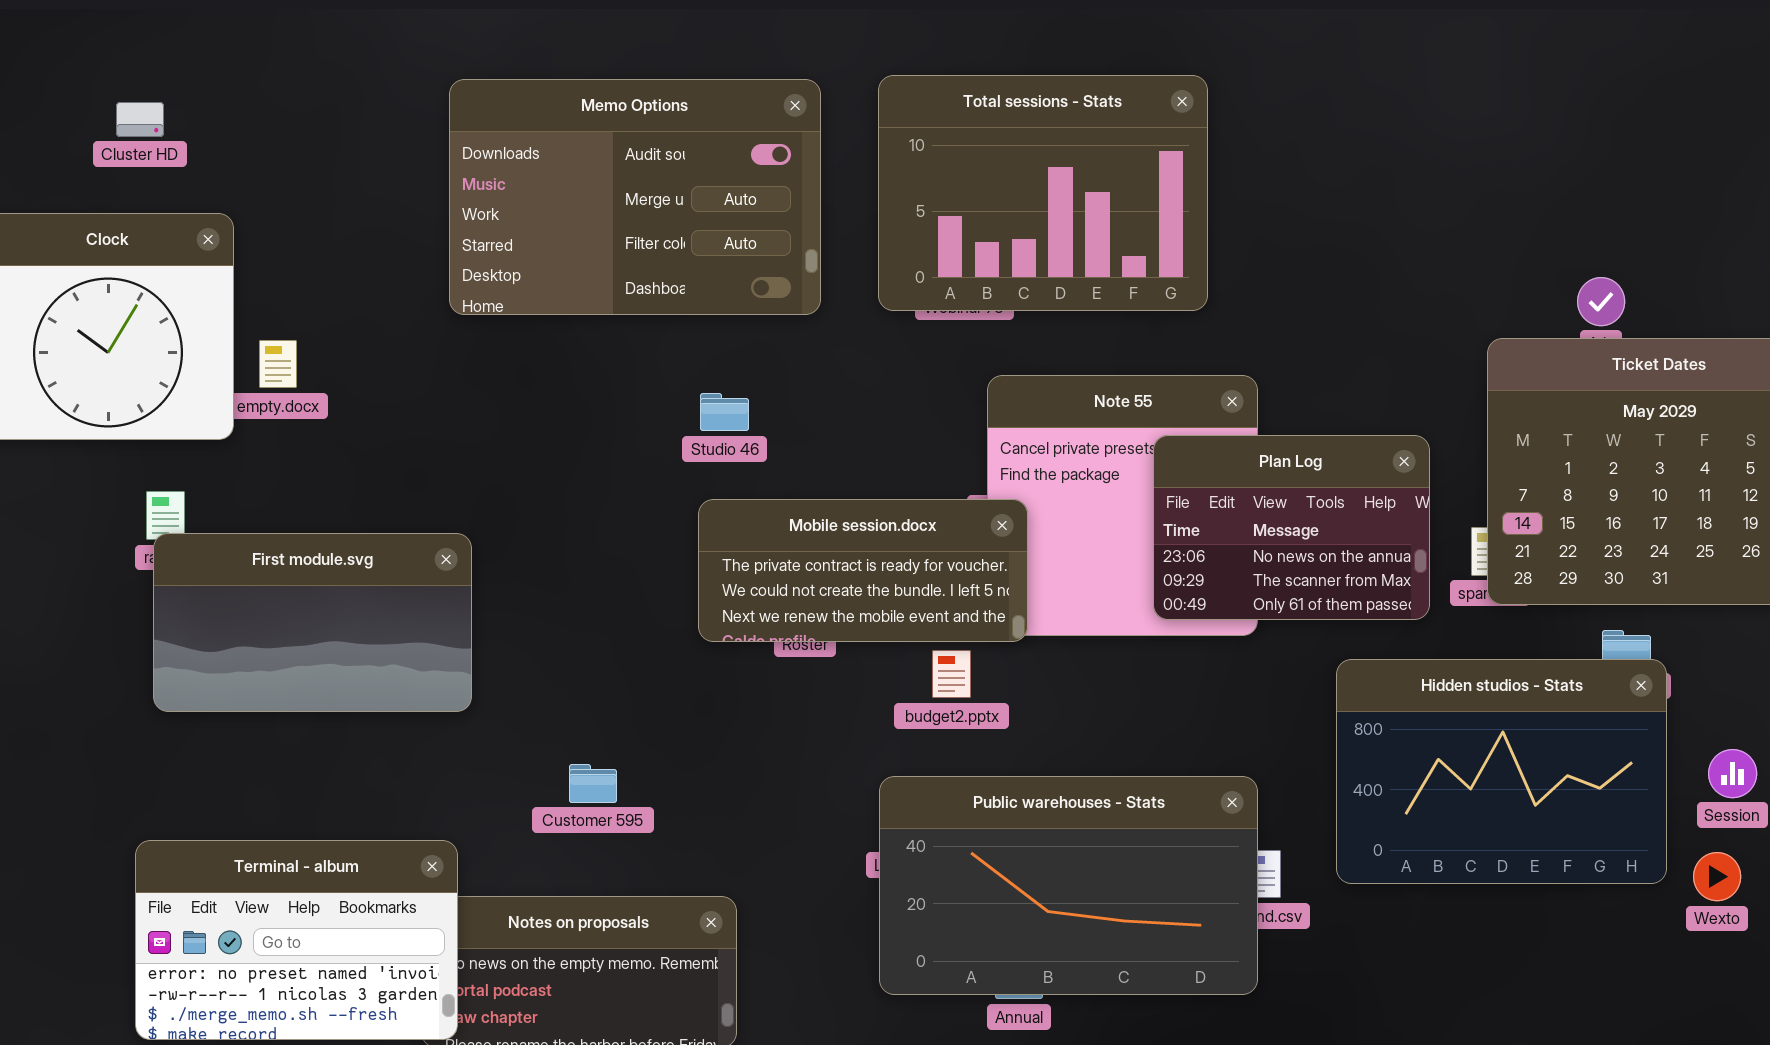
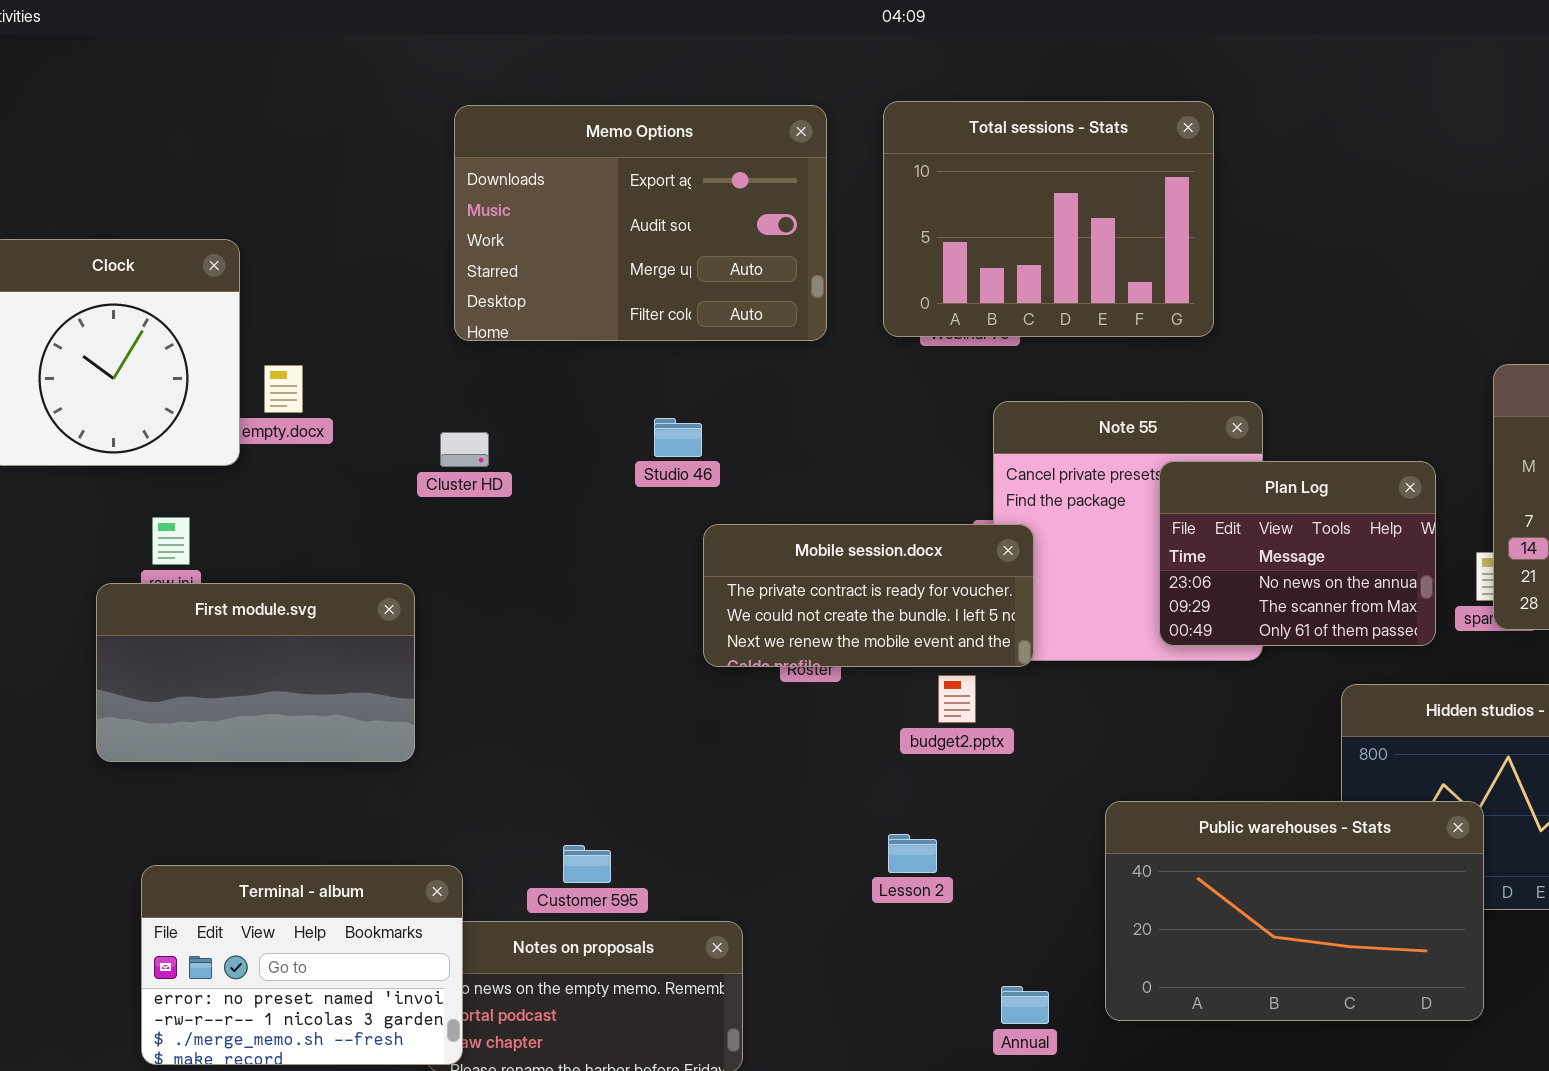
Memo Options: [449,79,821,315] -> [454,105,827,341], scrolled up 1 row
Cluster HD: [116,102,164,137] -> [440,432,489,467], moved
Studio 46: [700,393,749,431] -> [654,418,702,457], moved
First module.svg: [153,533,472,712] -> [96,583,415,762], moved
Customer 595: [569,764,617,803] -> [563,845,611,883], moved
Public warehouses - Stats: [879,776,1258,995] -> [1105,801,1484,1021], moved

